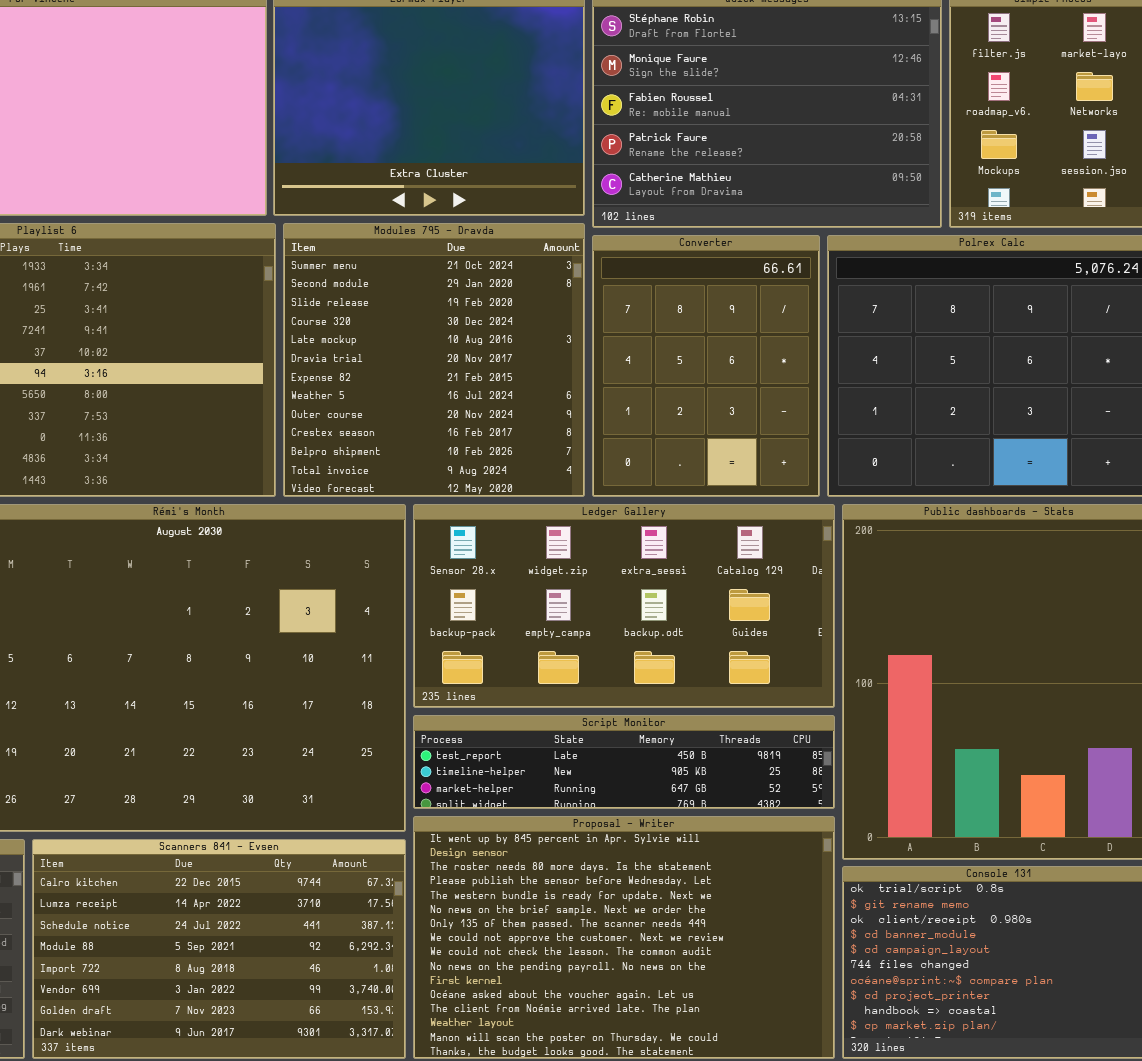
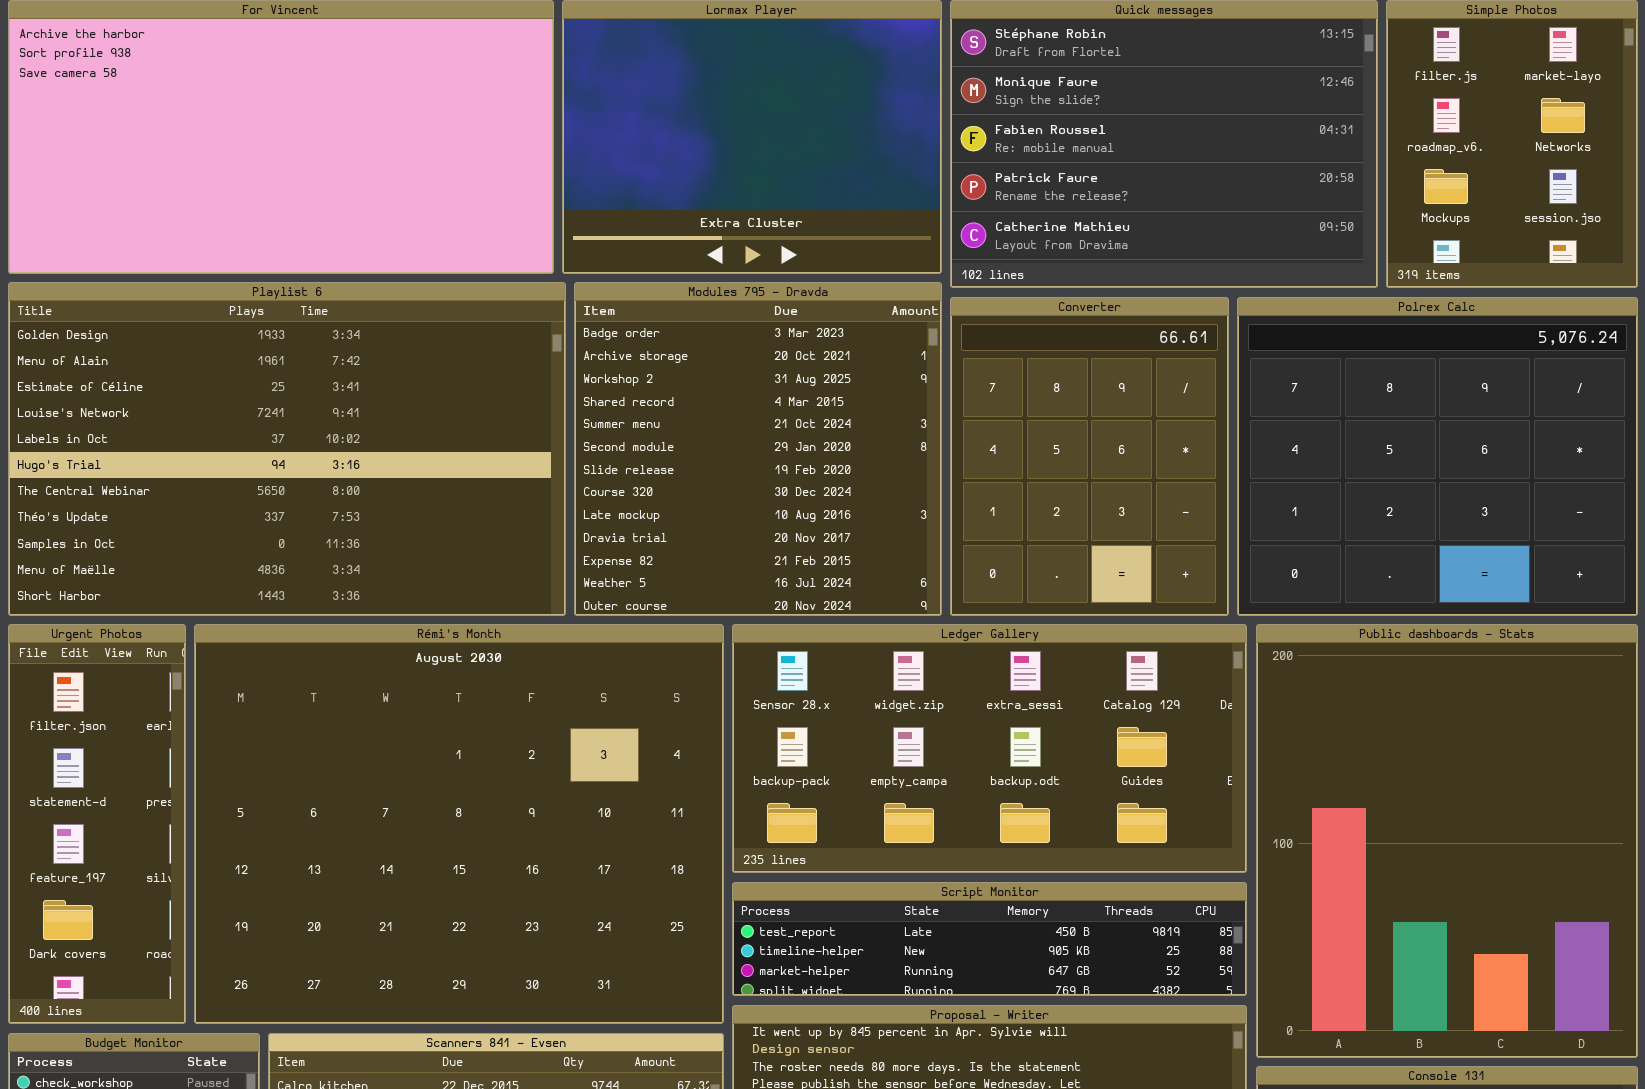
Modules 795 - Dravda: [283,223,585,497] -> [574,282,942,616], scrolled up 4 rows

